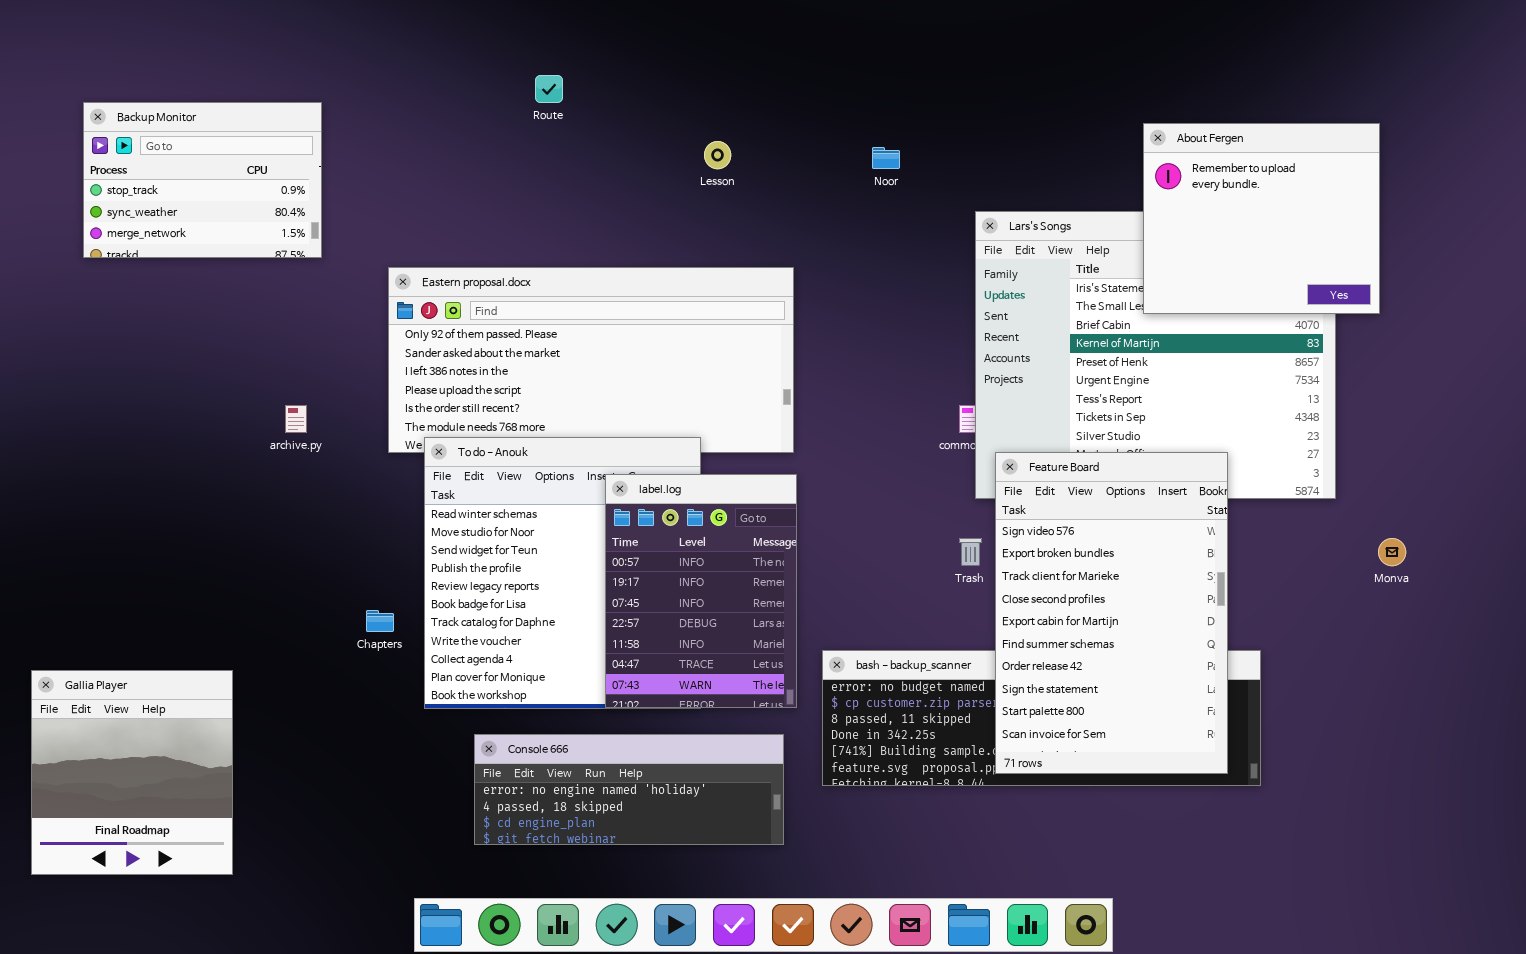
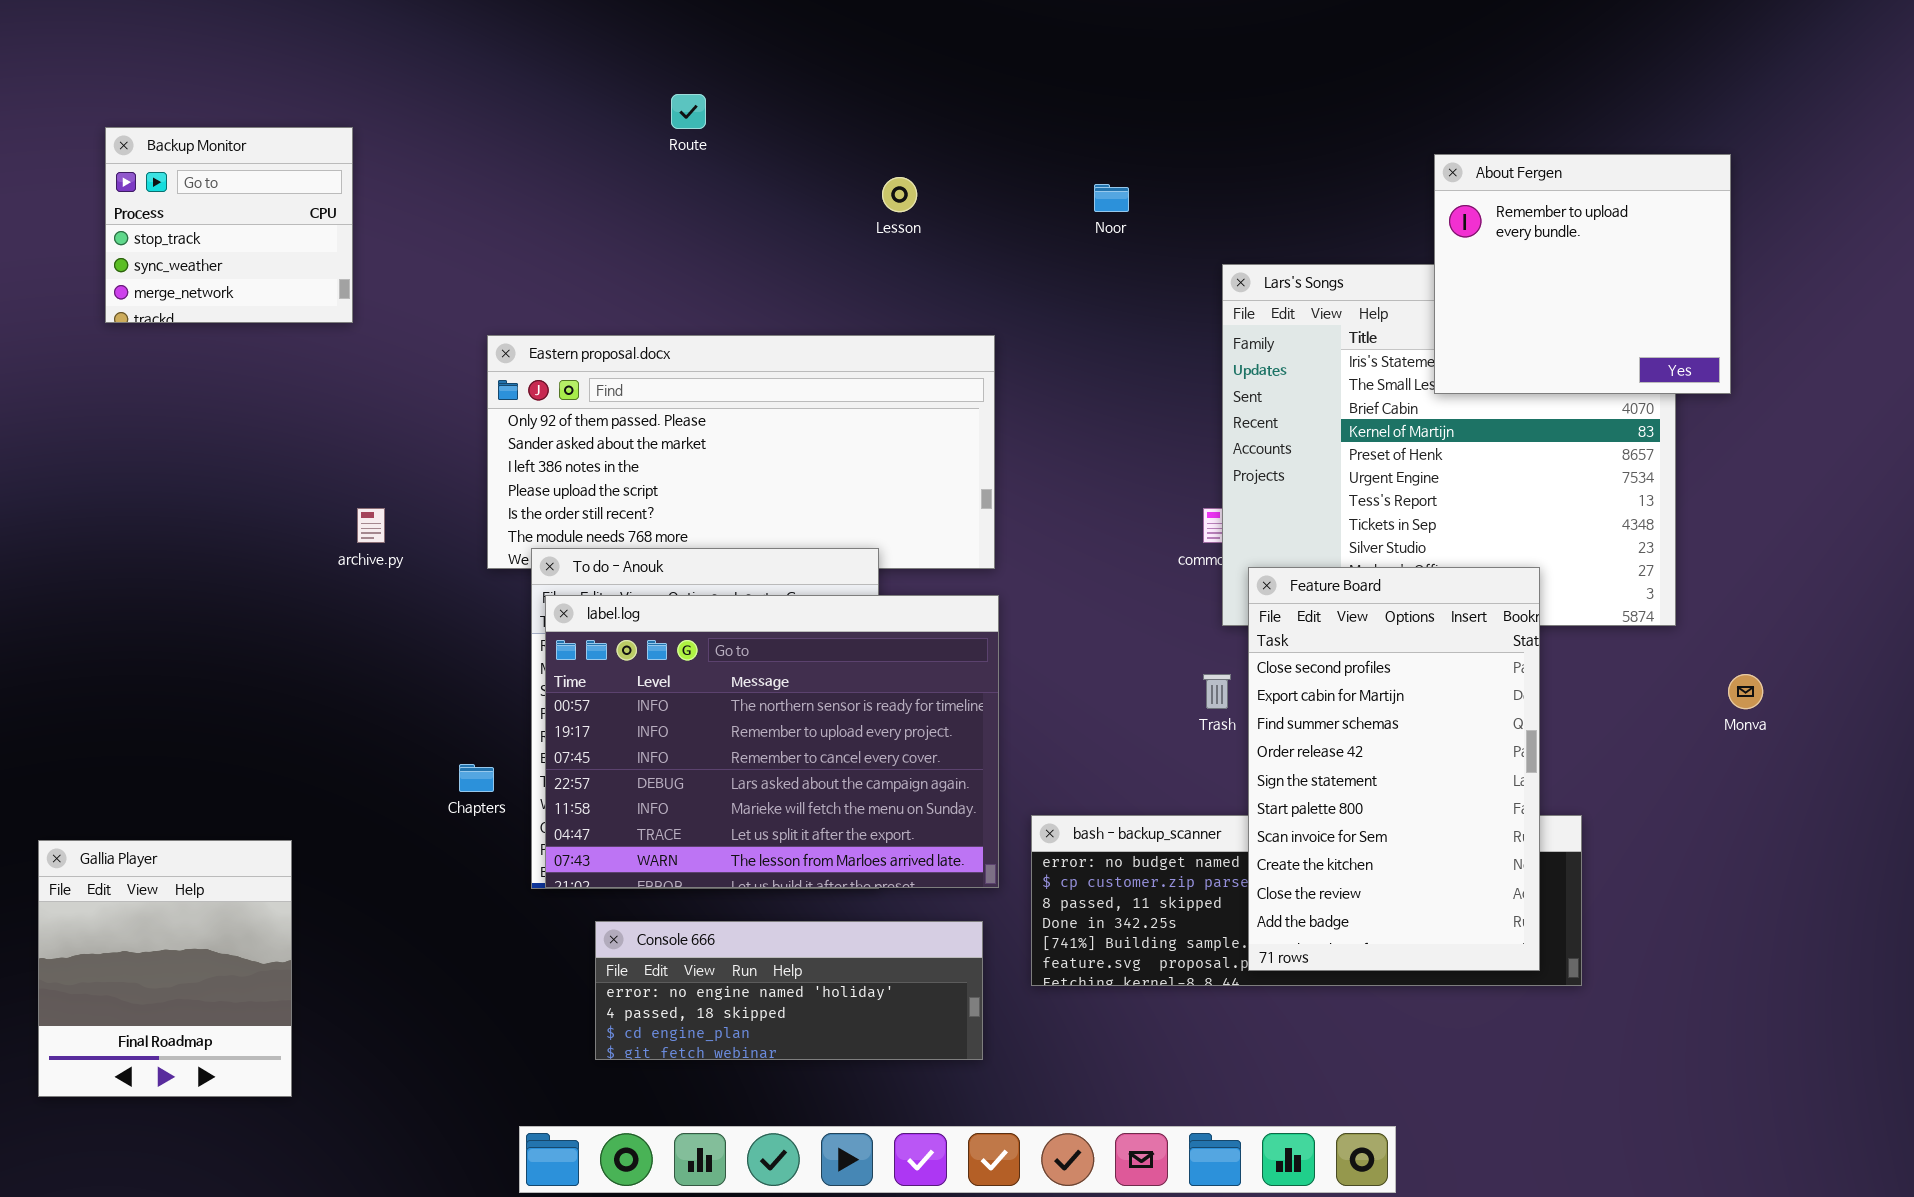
Backup Monitor: [83,102,322,258] -> [105,127,353,323], resized
Feature Board: [995,452,1228,774] -> [1248,567,1540,971], scrolled down 3 rows
label.log: [605,474,797,708] -> [545,595,999,888], resized

